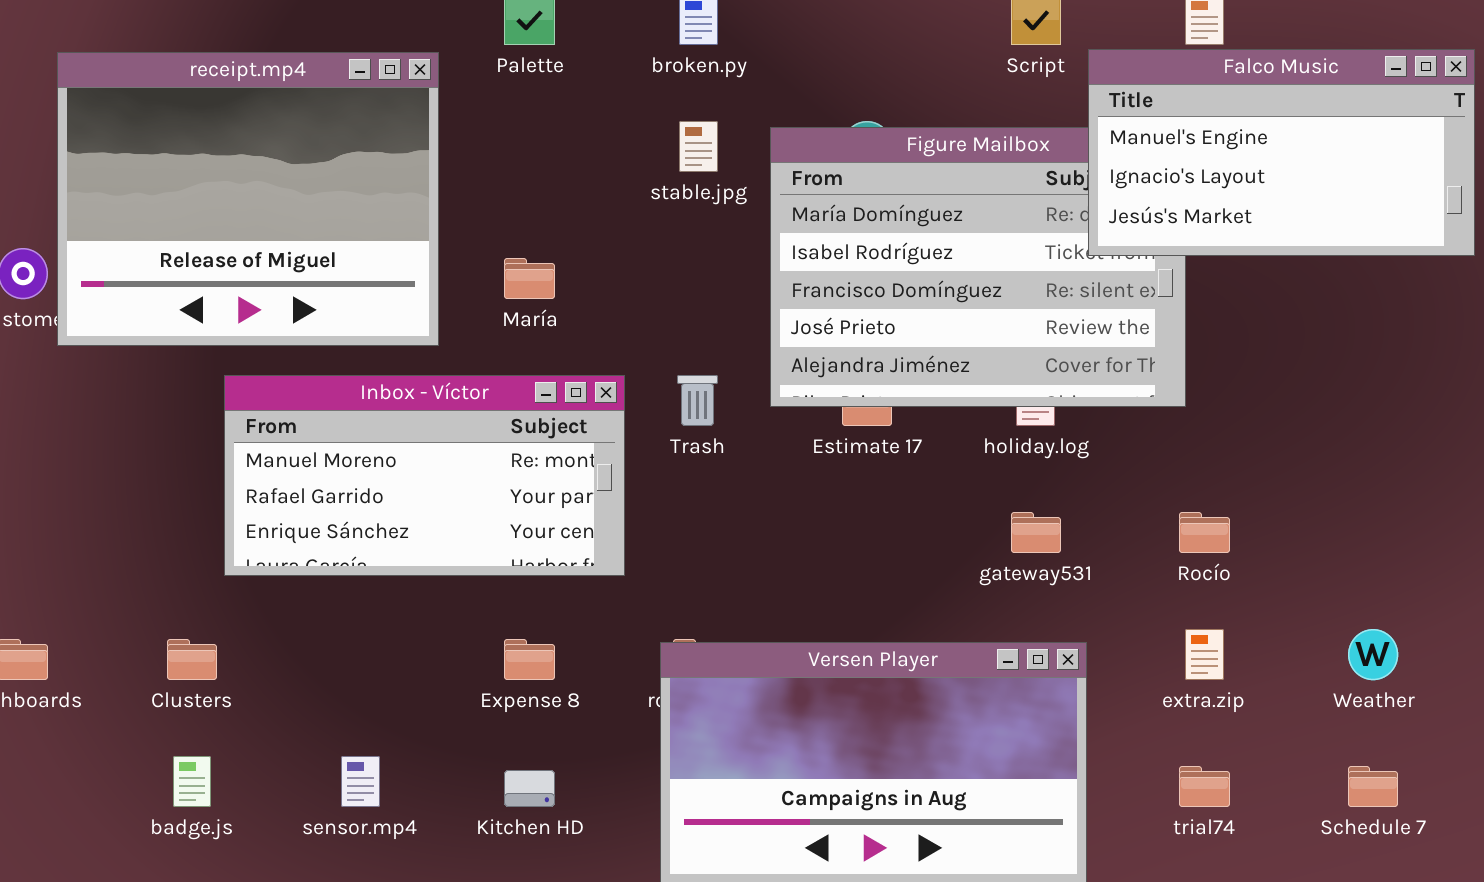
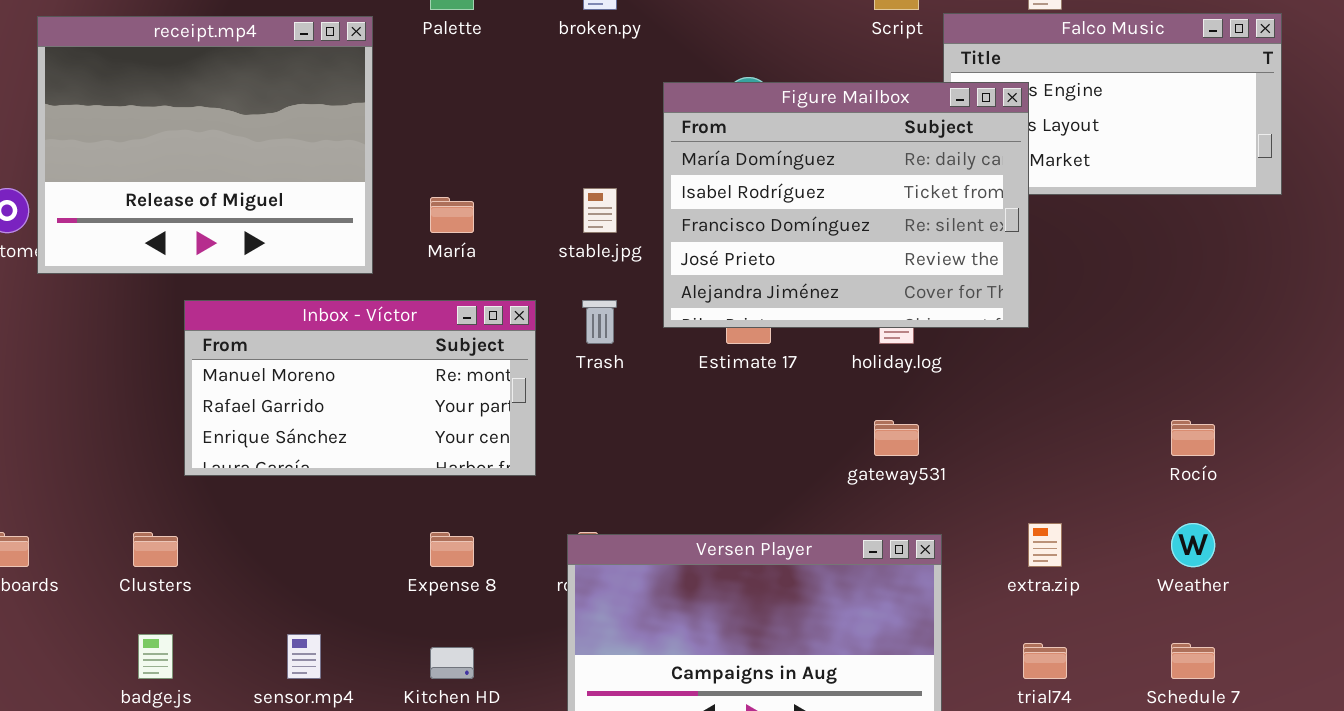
stable.jpg: [679,121,718,172] -> [583,188,617,233], moved
Figure Mailbox: [770,127,1186,407] -> [663,82,1029,328], raised
Rocío: [1179,512,1230,553] -> [1171,420,1215,456], moved

